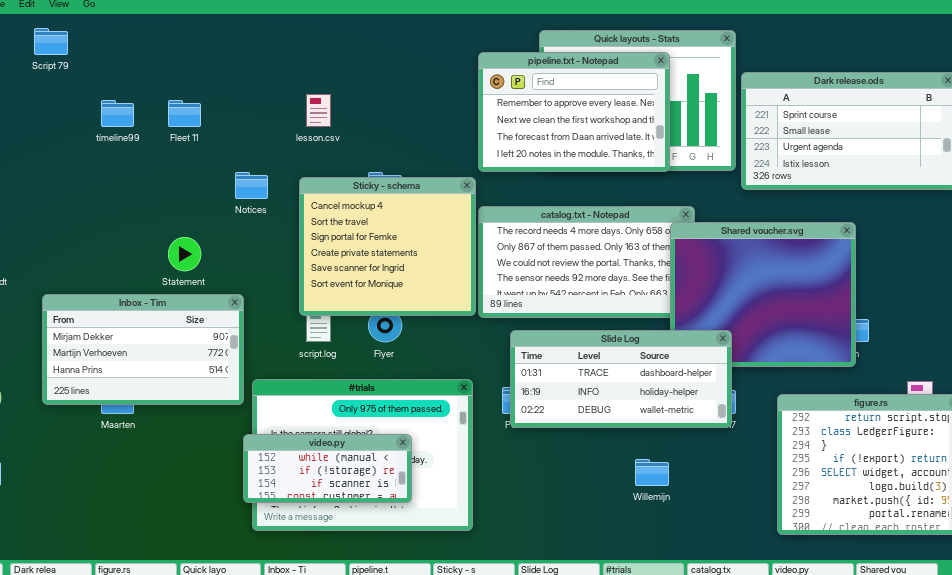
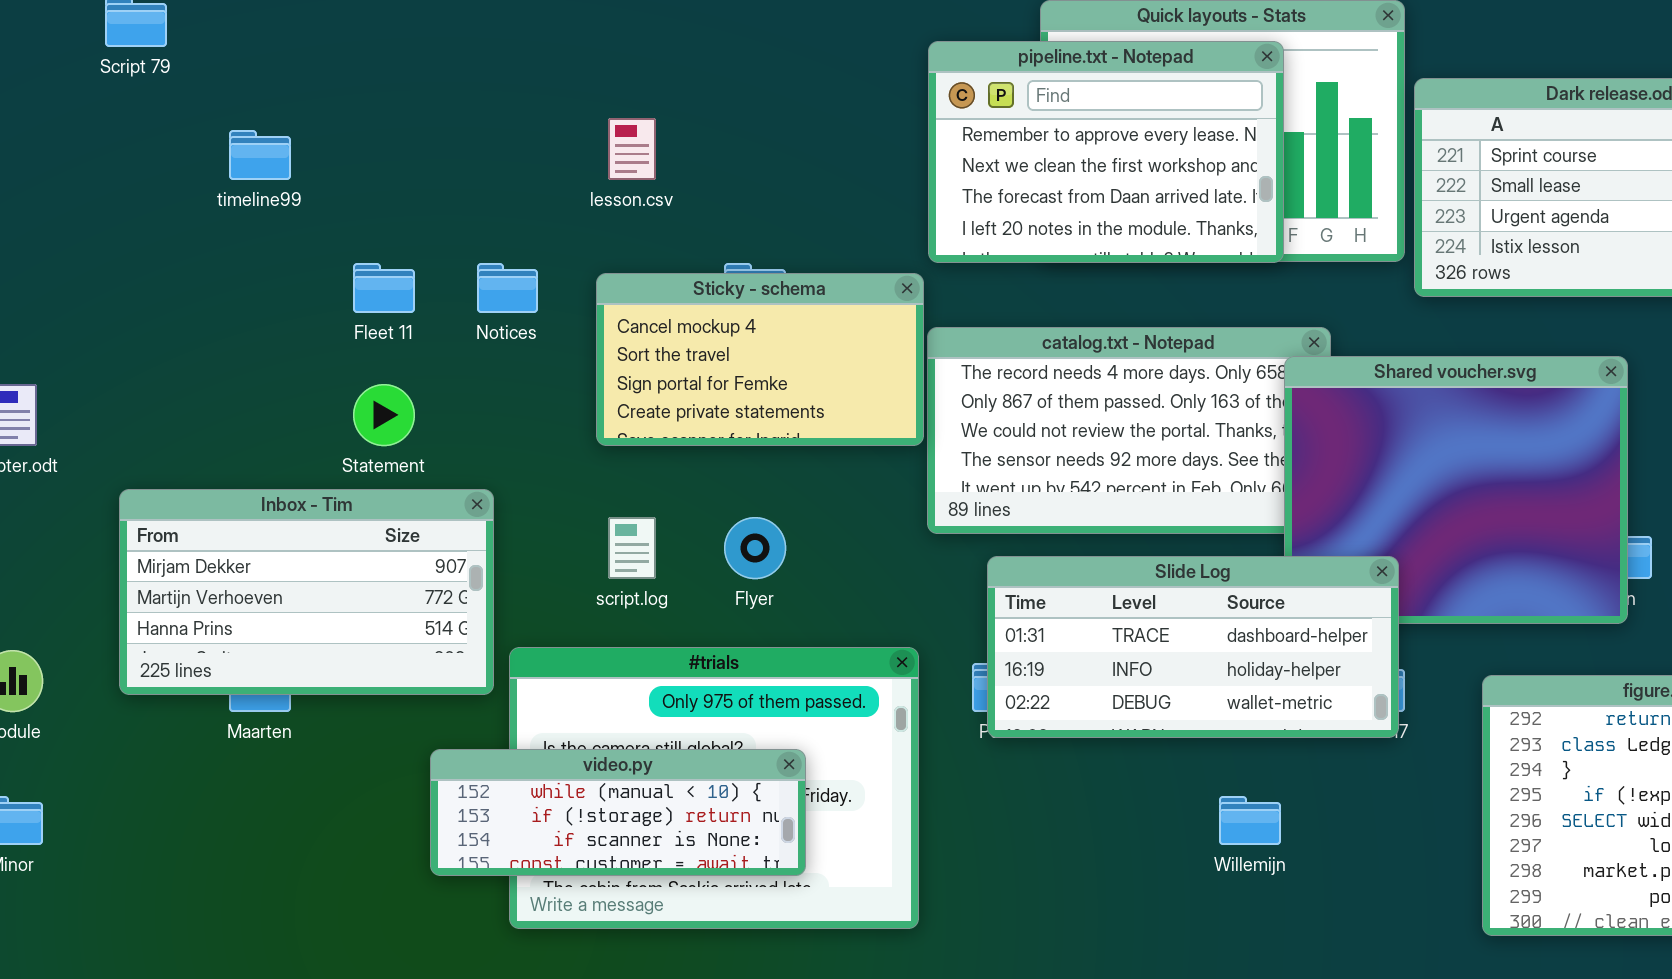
Fleet 11: [168,100,201,127] -> [353,263,415,313], moved
Sticky - schema: [299,177,476,316] -> [596,273,924,446], resized
video.py: [243,434,412,503] -> [430,749,806,876], resized

